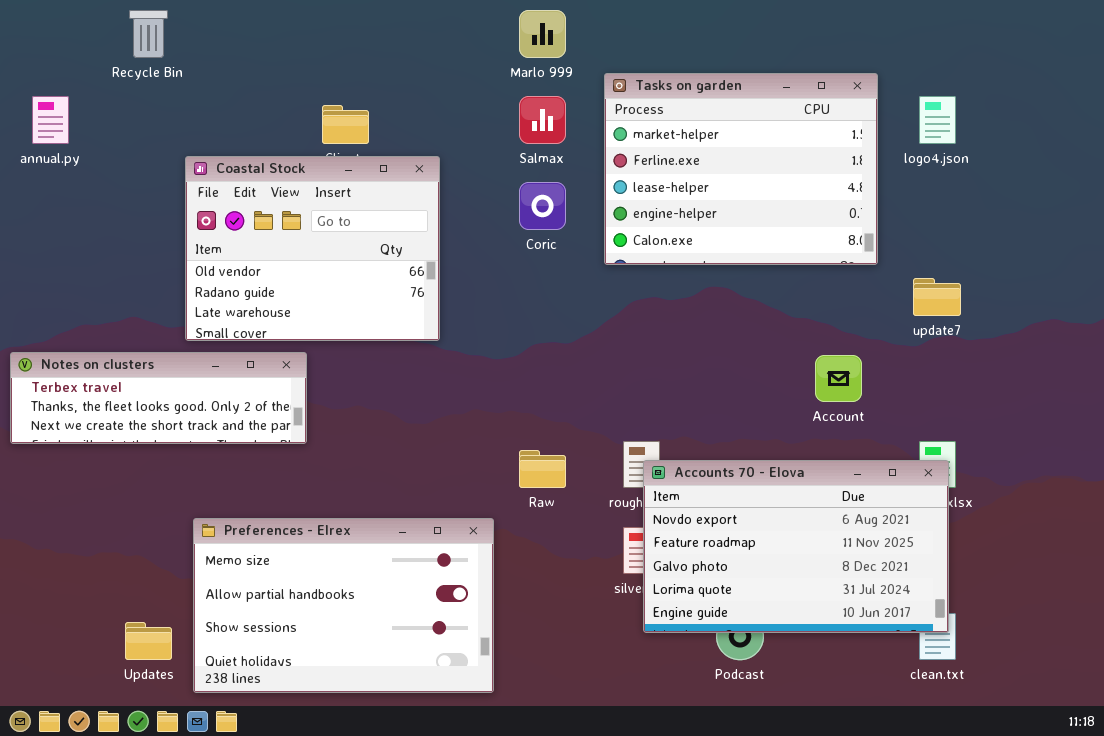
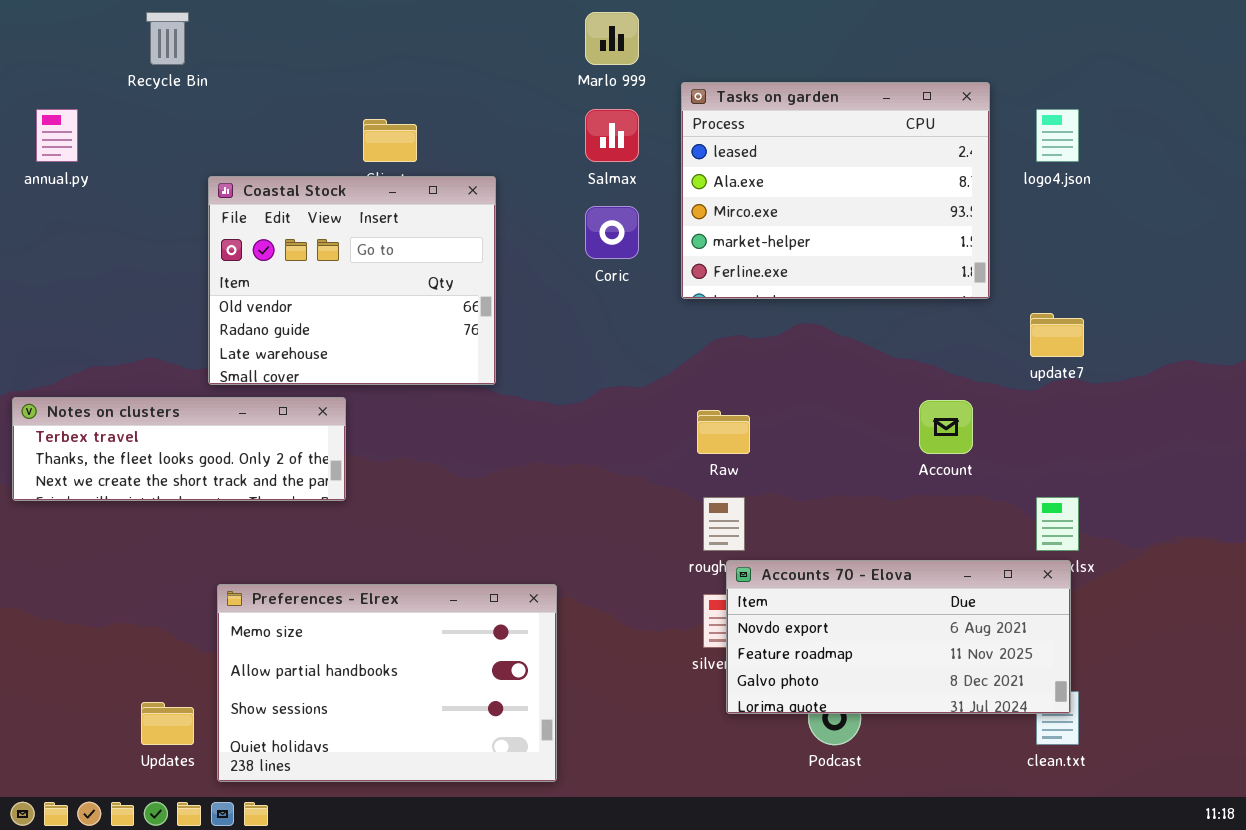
Tasks on garden: [604,73,878,265] -> [681,82,990,299], scrolled up 3 rows
Raw: [519,450,566,488] -> [697,410,750,454], moved
Accounts 70 - Elova: [643,460,949,633] -> [726,560,1071,714], resized

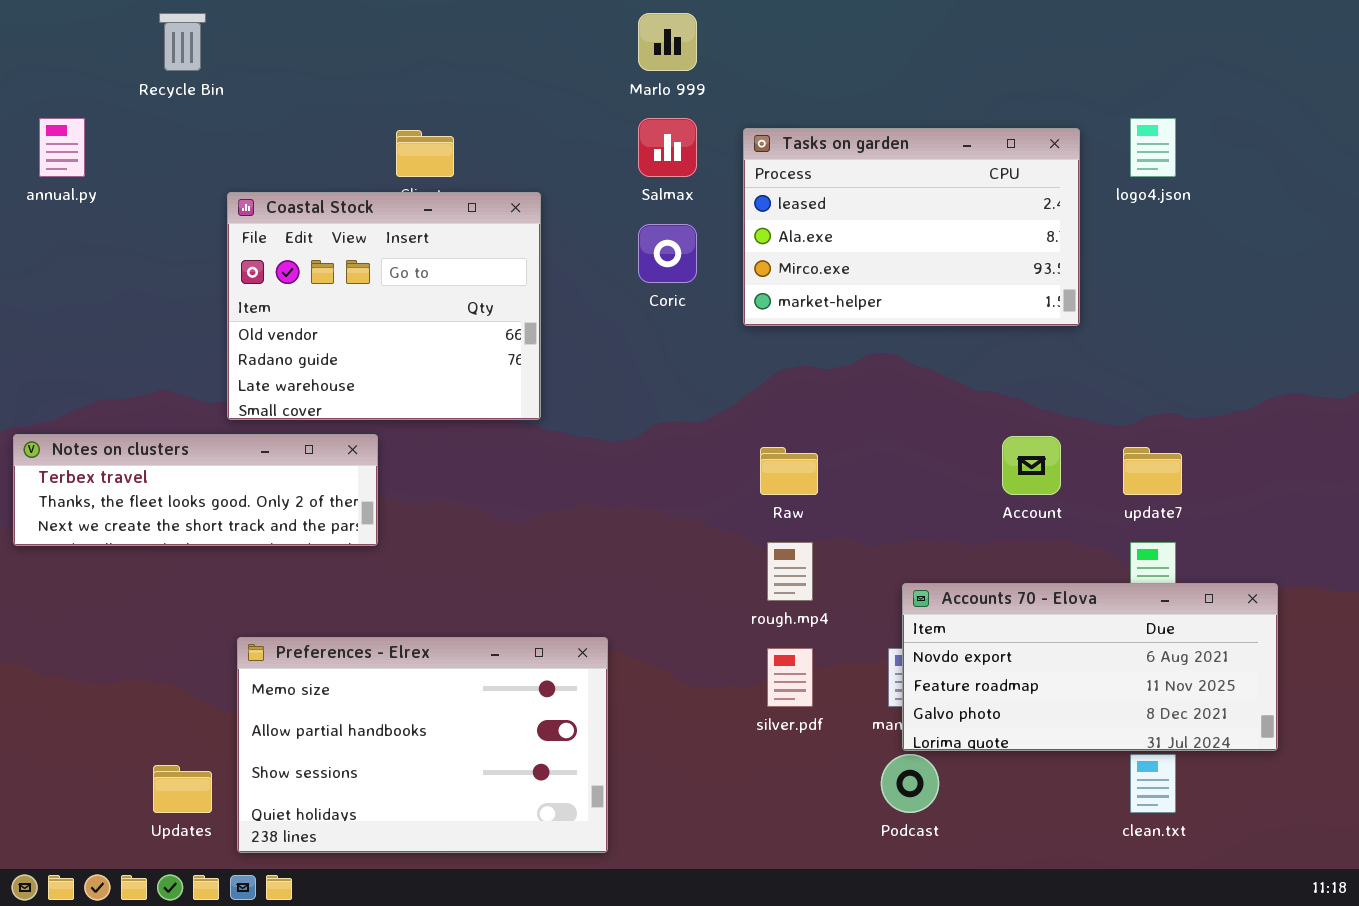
Tasks on garden: [681,82,990,299] -> [743,128,1080,326], resized
update7: [1030,313,1084,357] -> [1123,447,1182,495], moved
Accounts 70 - Elova: [726,560,1071,714] -> [902,583,1278,751], moved

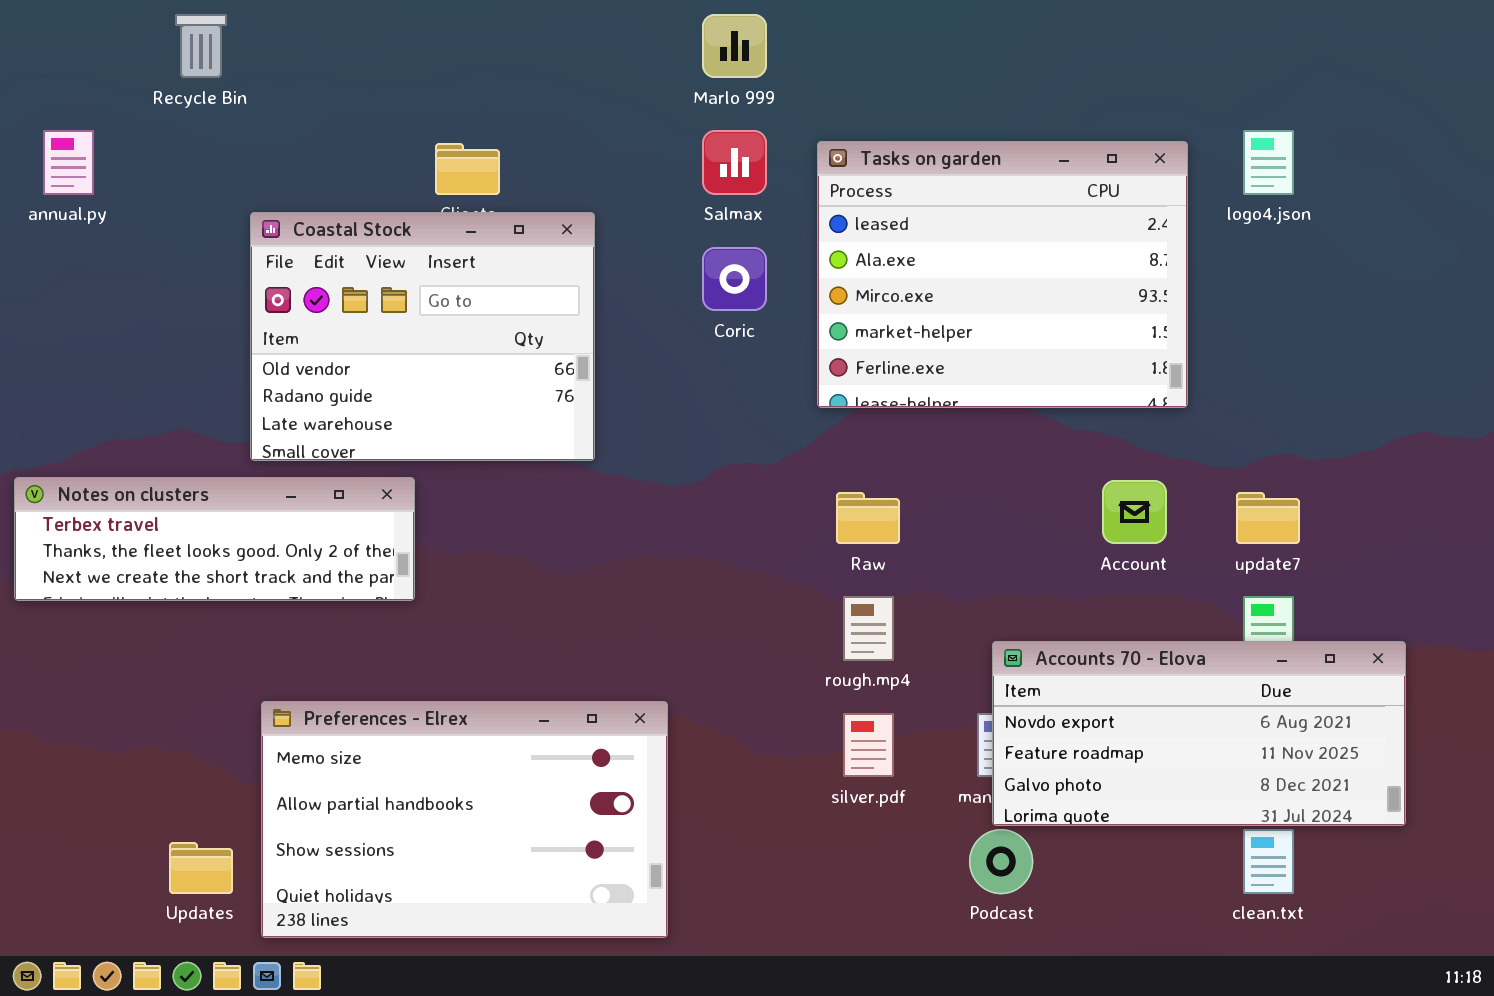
Tasks on garden: [743,128,1080,326] -> [817,141,1188,408], resized

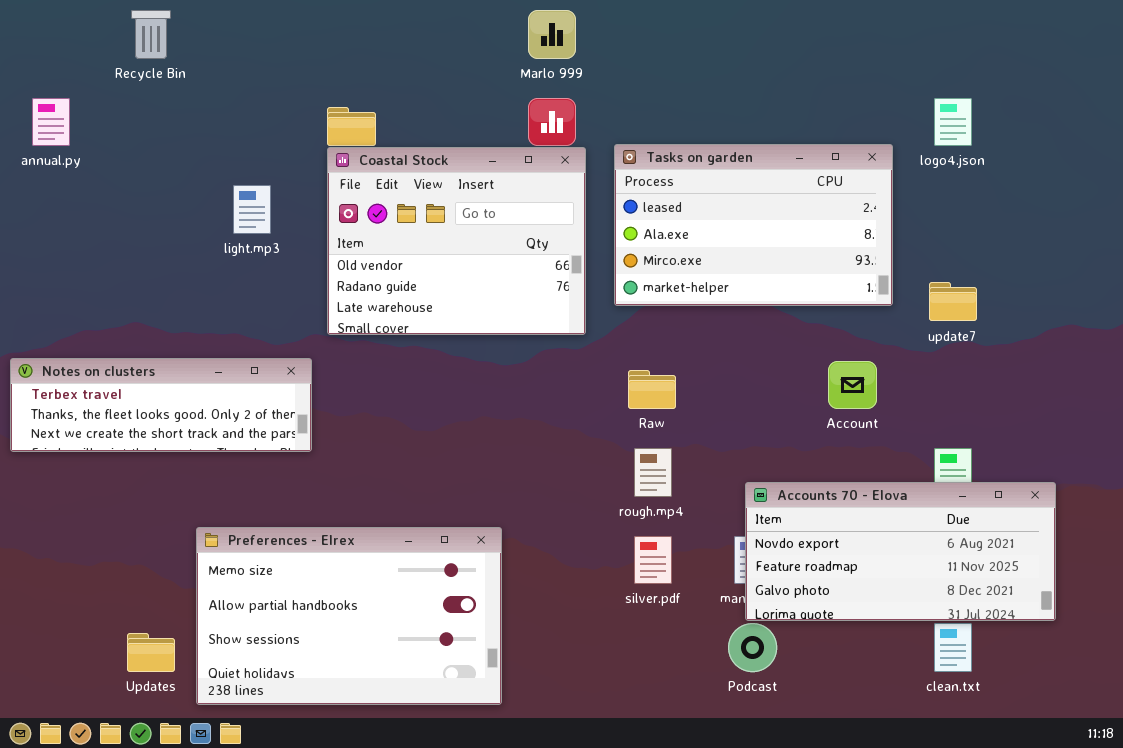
Tasks on garden: [817,141,1188,408] -> [614,144,893,306], resized
Coastal Stock: [250,212,595,461] -> [327,147,586,335], moved
update7: [1236,492,1300,544] -> [929,282,977,321], moved

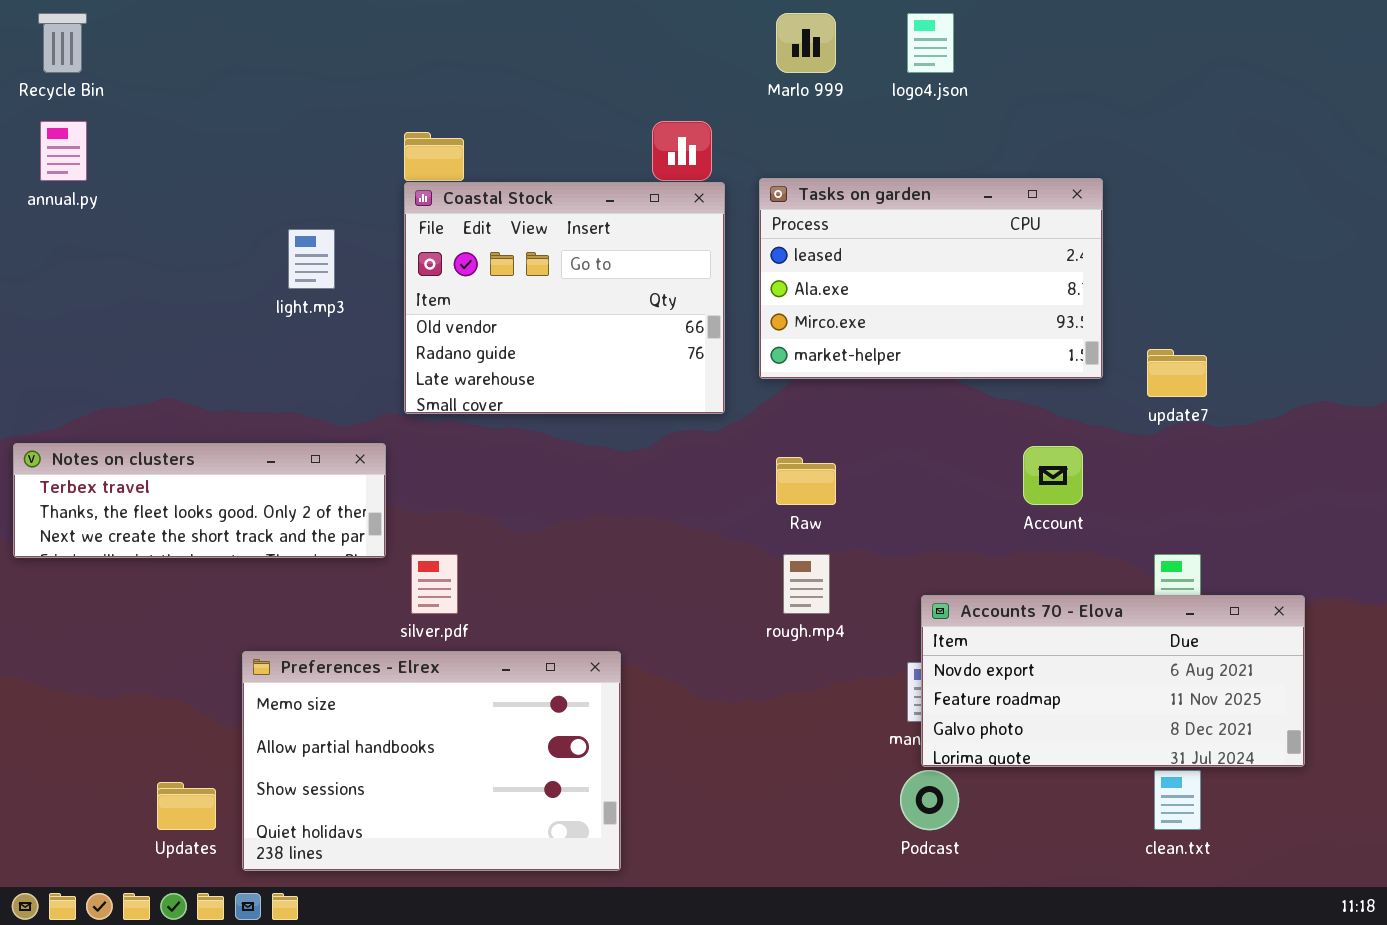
Recycle Bin: [131,10,171,59] -> [38,13,87,73], moved
Marlo 999: [528,10,576,59] -> [776,13,836,73], moved
logo4.json: [934,98,972,146] -> [907,13,954,73], moved
silver.pdf: [634,536,672,584] -> [411,554,458,614], moved

